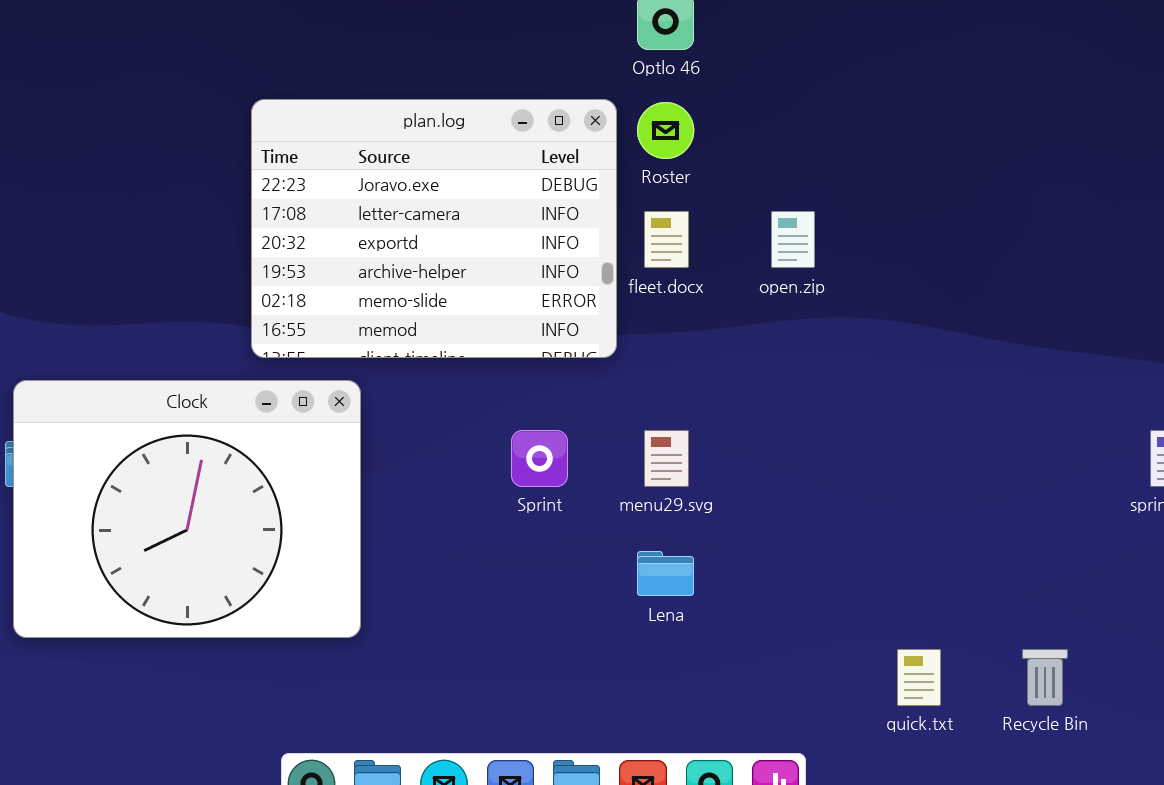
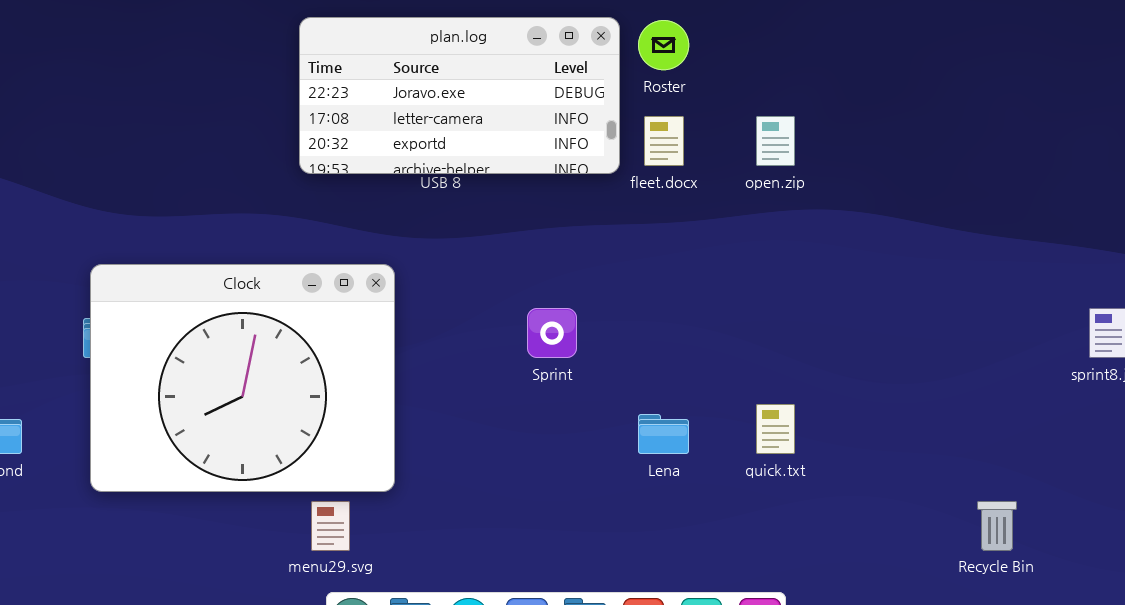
plan.log: [251,99,617,358] -> [299,17,620,174], resized
menu29.svg: [644,430,689,487] -> [311,501,350,551], moved
quick.txt: [897,649,941,706] -> [756,404,795,454], moved

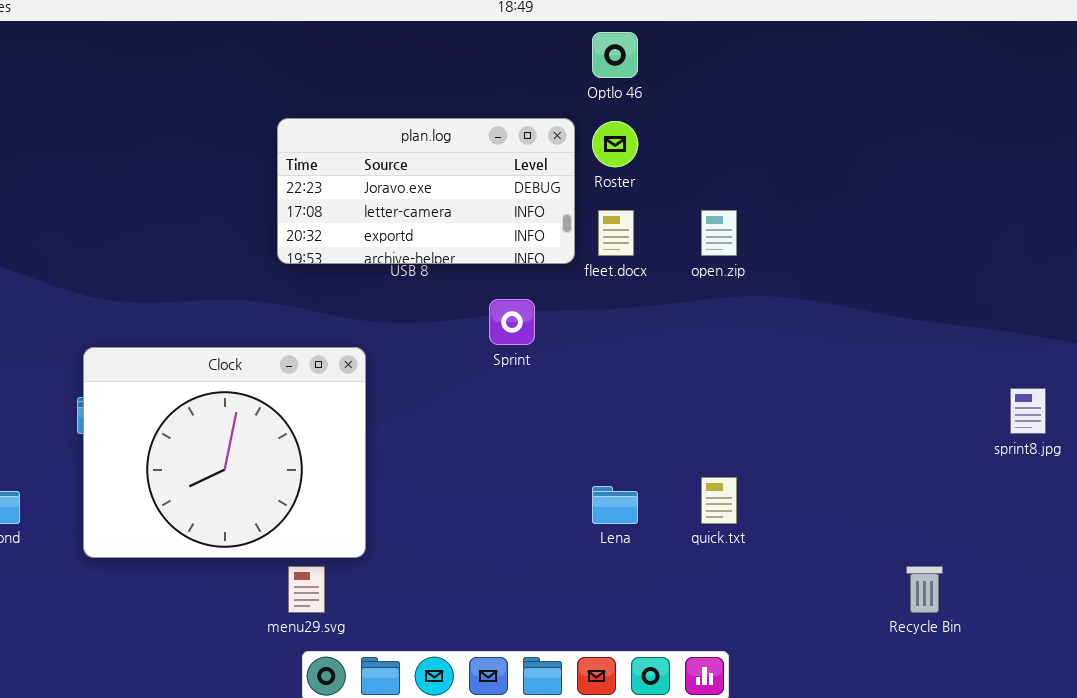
Sprint: [527,308,577,358] -> [489,299,535,345], moved

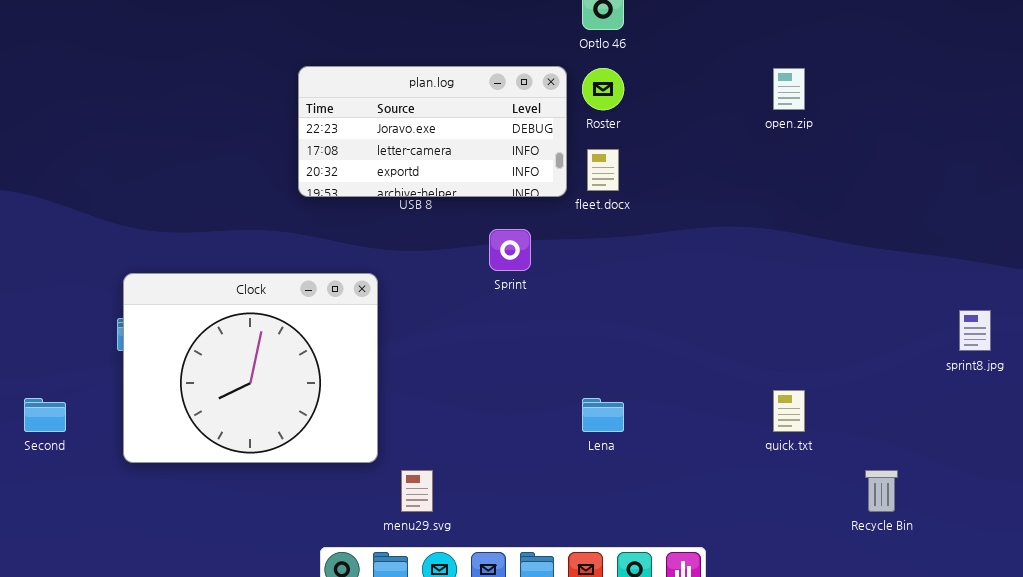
open.zip: [701,210,737,256] -> [773,68,805,110], moved
quick.txt: [701,477,737,524] -> [773,390,805,432], moved
menu29.svg: [288,566,325,613] -> [401,470,433,512], moved

